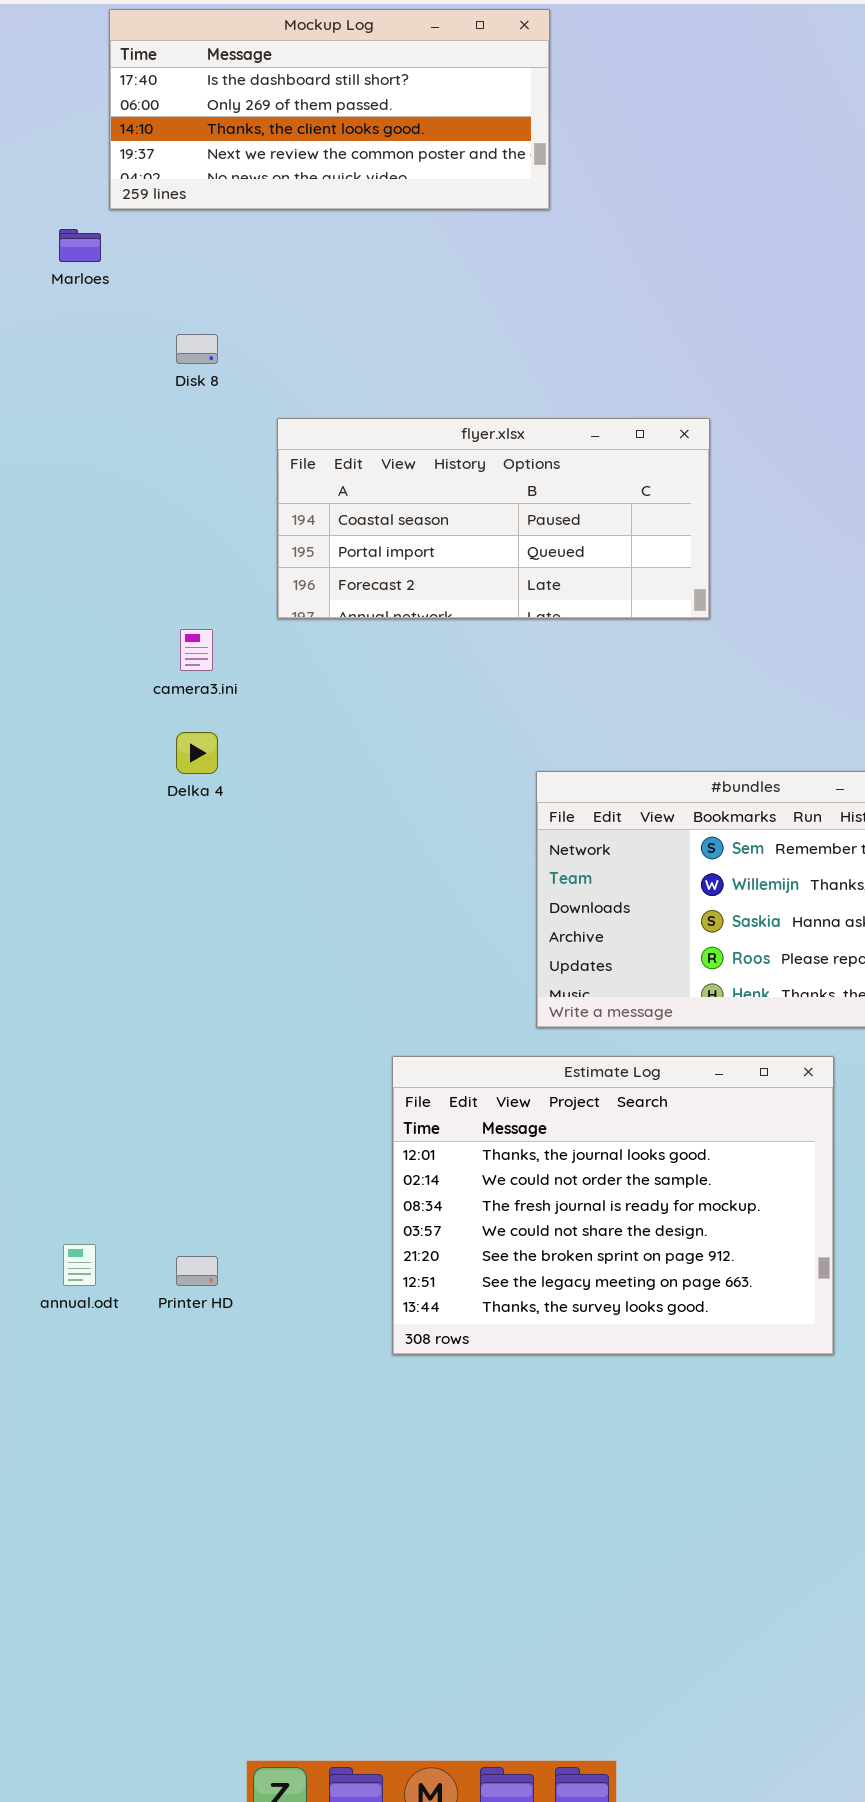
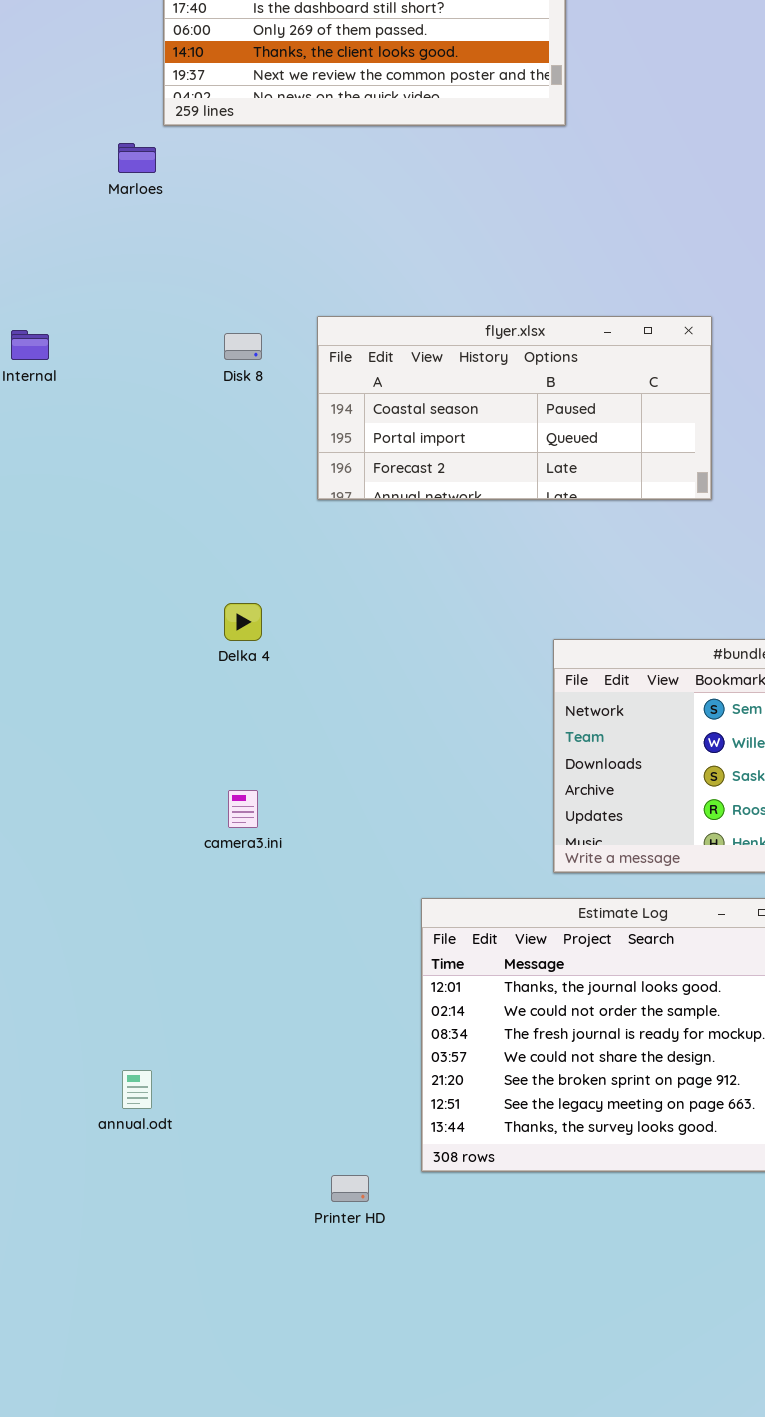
Disk 8: [176,334,218,364] -> [224,333,262,360], moved
camera3.ini: [180,629,213,671] -> [228,790,258,828], moved
Printer HD: [176,1256,218,1286] -> [331,1175,369,1202], moved

